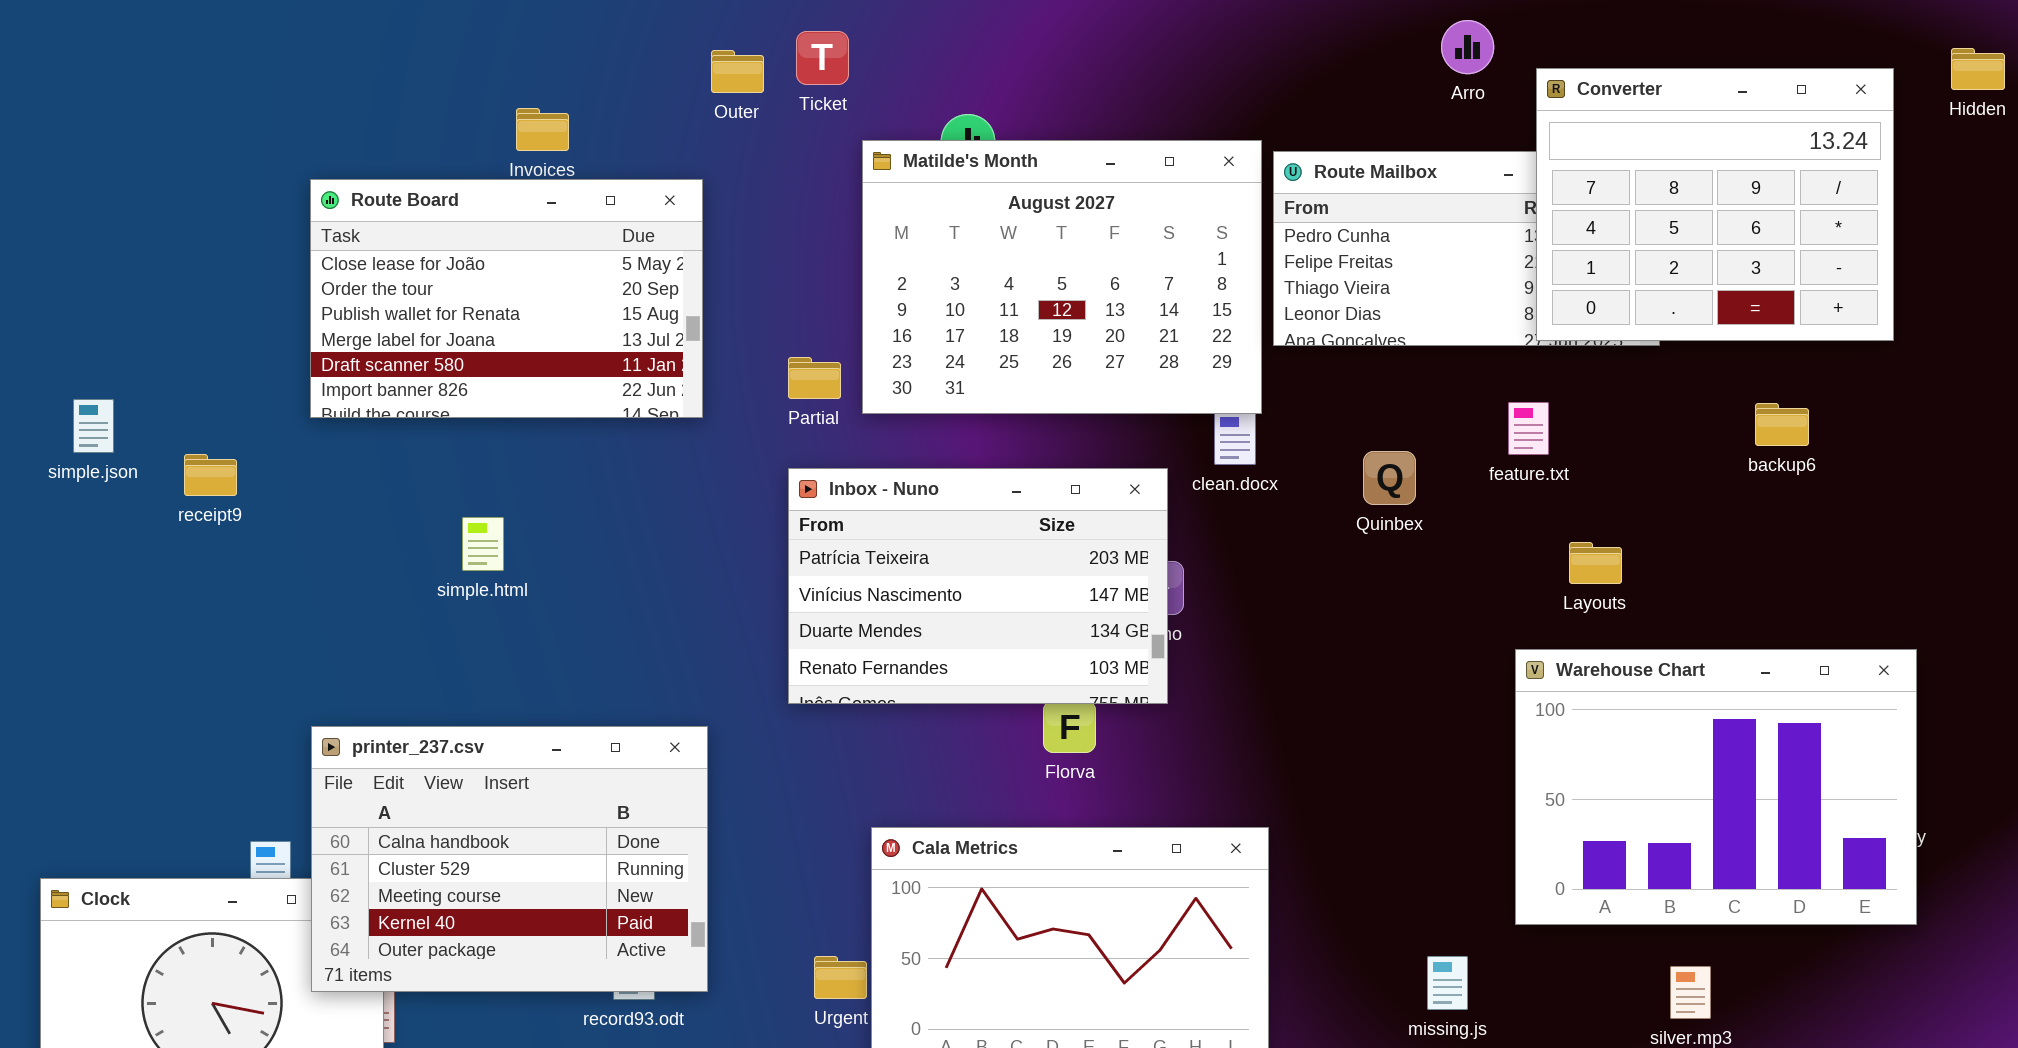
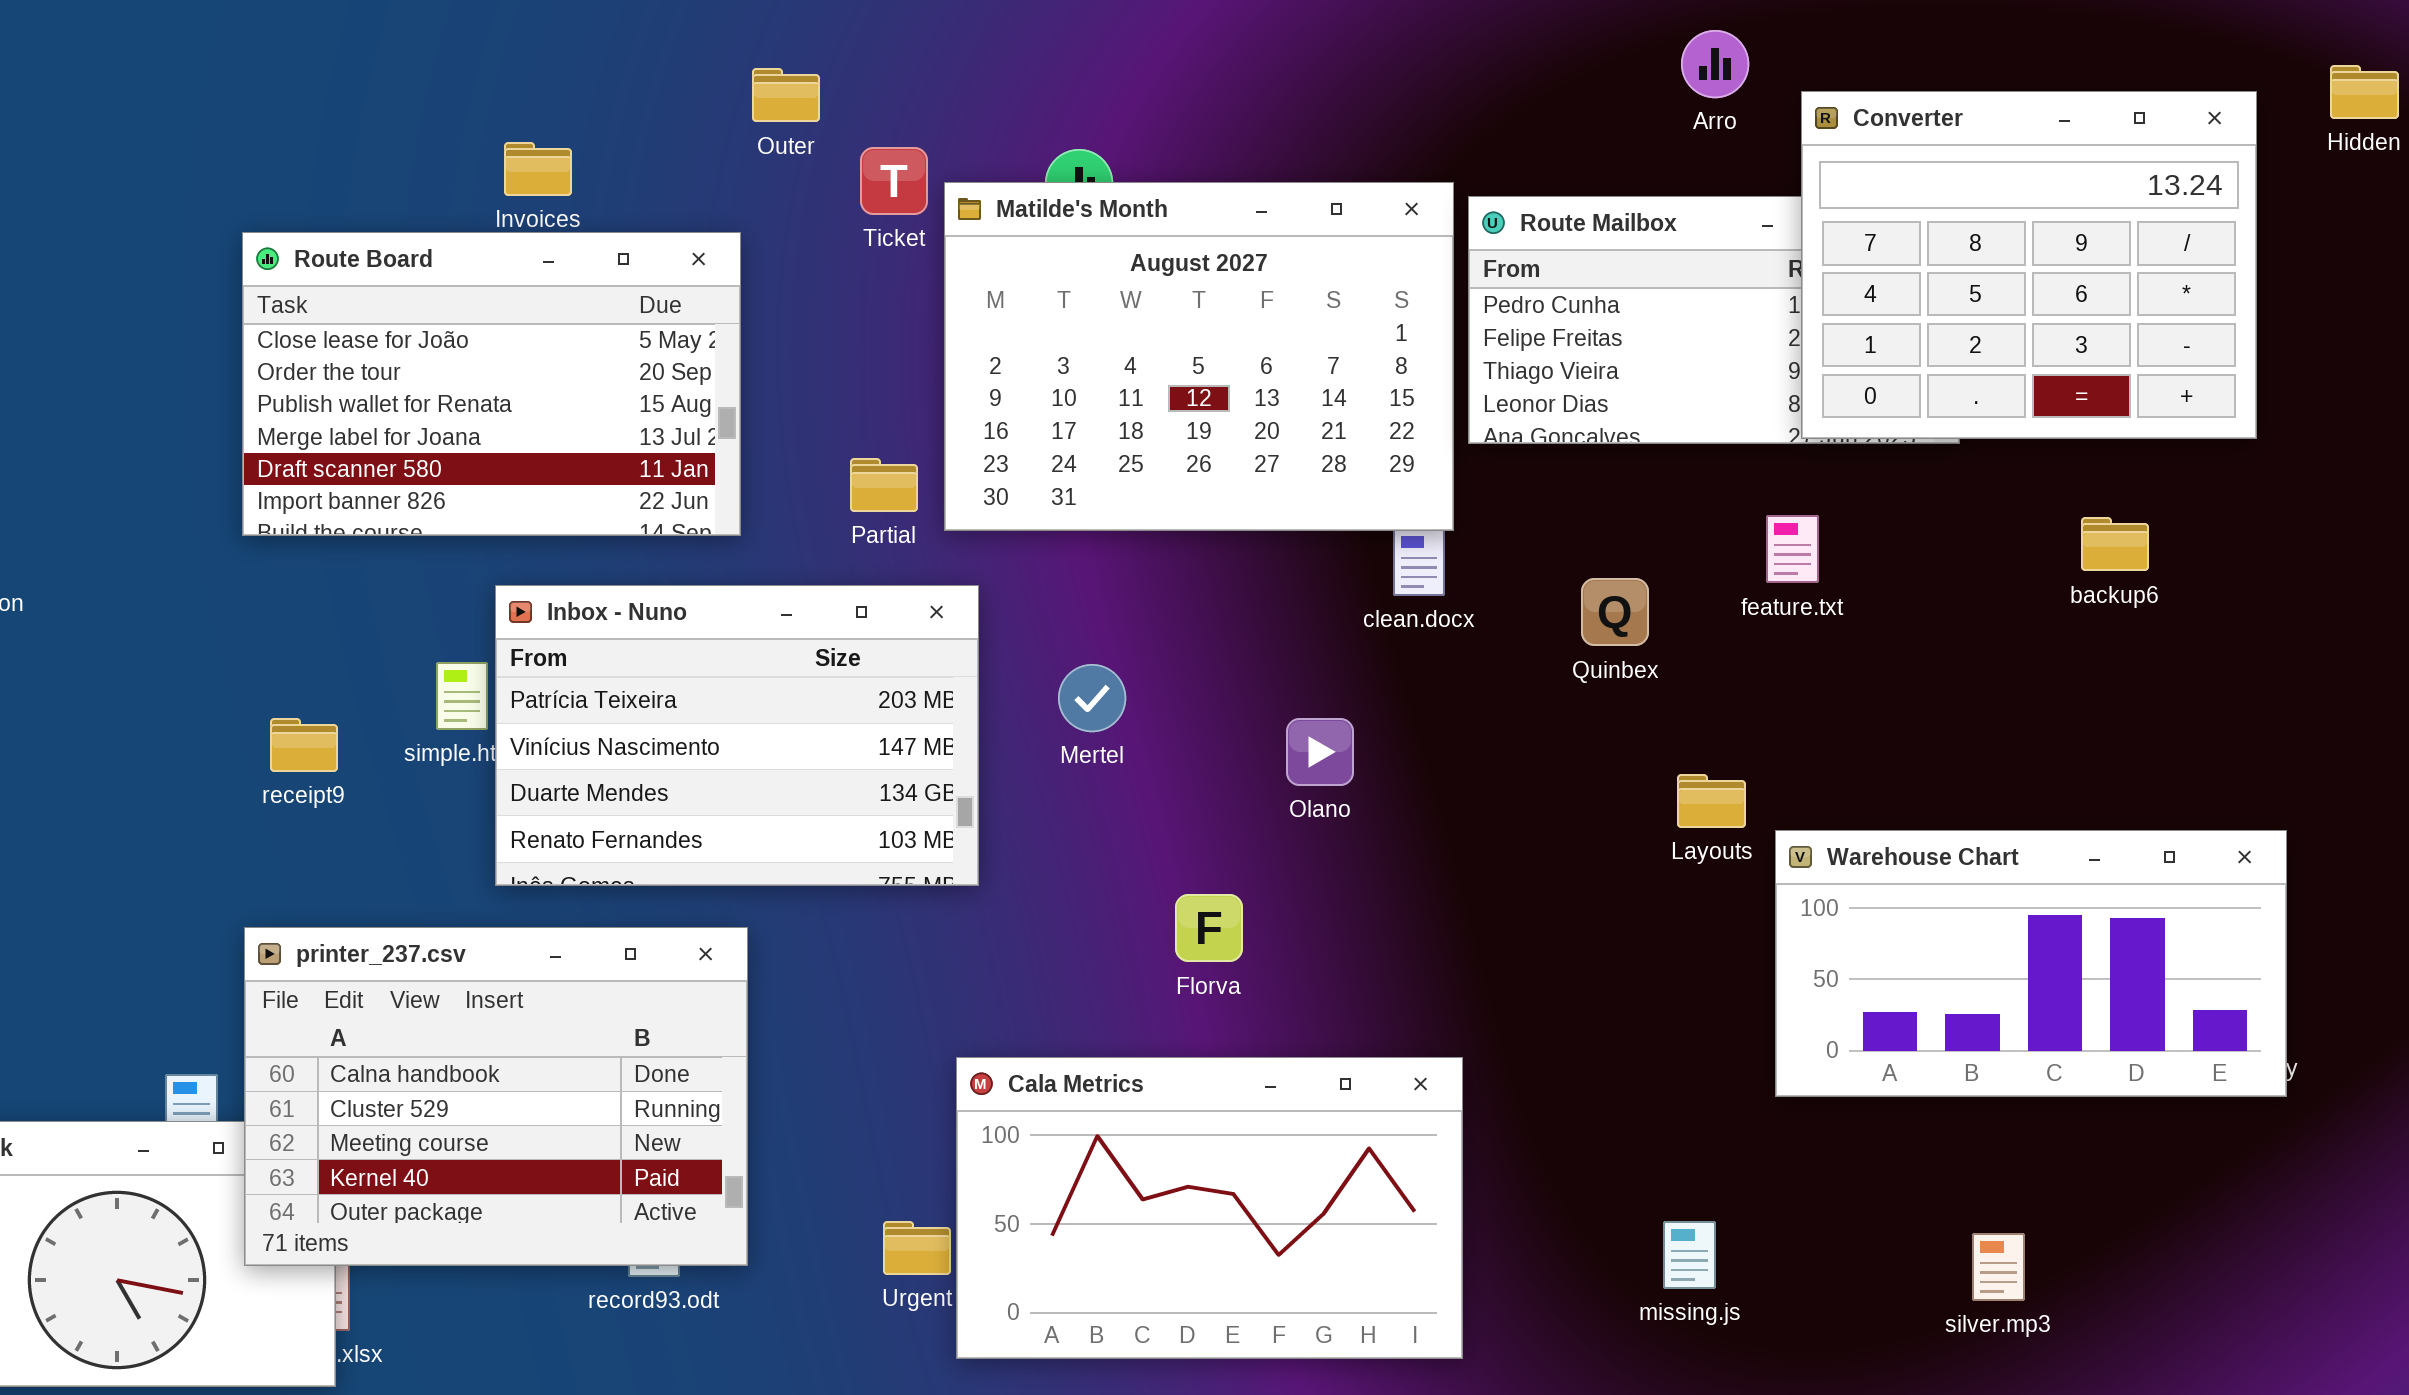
Ticket: [796,31,849,85] -> [860,147,928,215], moved
receipt9: [184,454,237,496] -> [270,718,338,772], moved
Inbox - Nuno: [788,468,1168,704] -> [495,585,979,886], moved
Layouts: [1569,542,1622,584] -> [1677,774,1746,828], moved
Warehouse Chart: [1515,649,1917,925] -> [1775,830,2287,1097], resized

